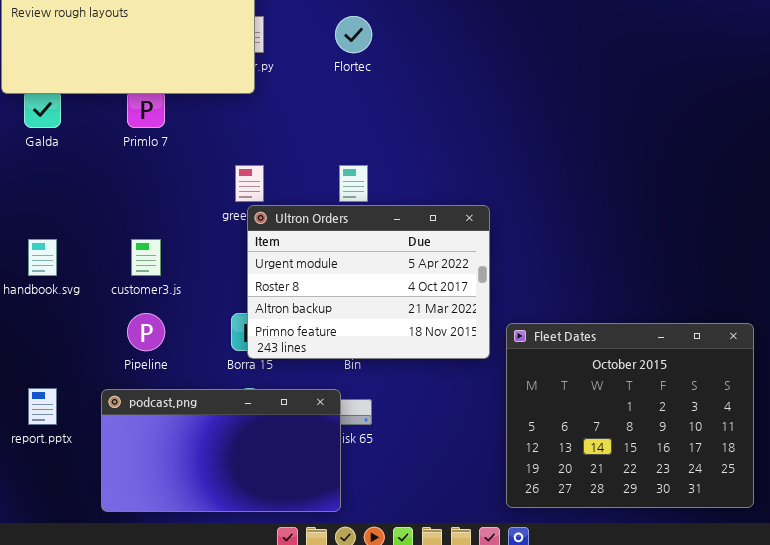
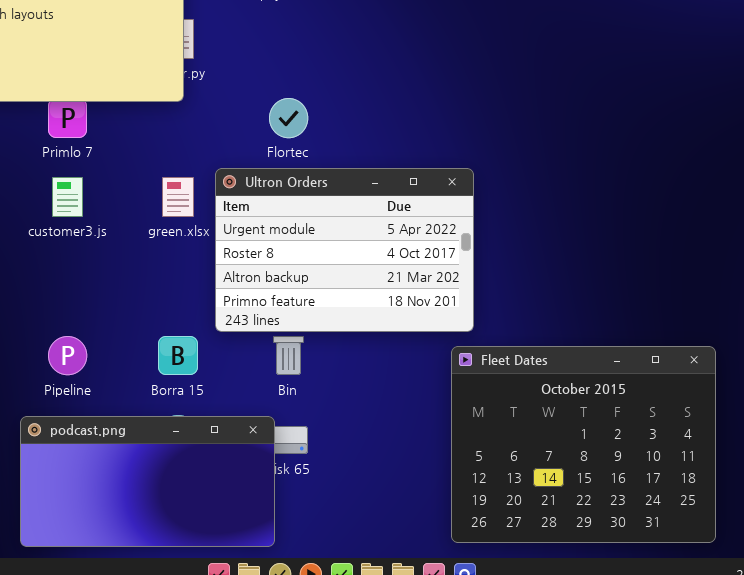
Flortec: [335,16,372,53] -> [269,98,308,138], moved
Ultron Orders: [247,205,490,359] -> [215,168,474,332], moved
customer3.js: [131,239,161,276] -> [52,177,83,217], moved

